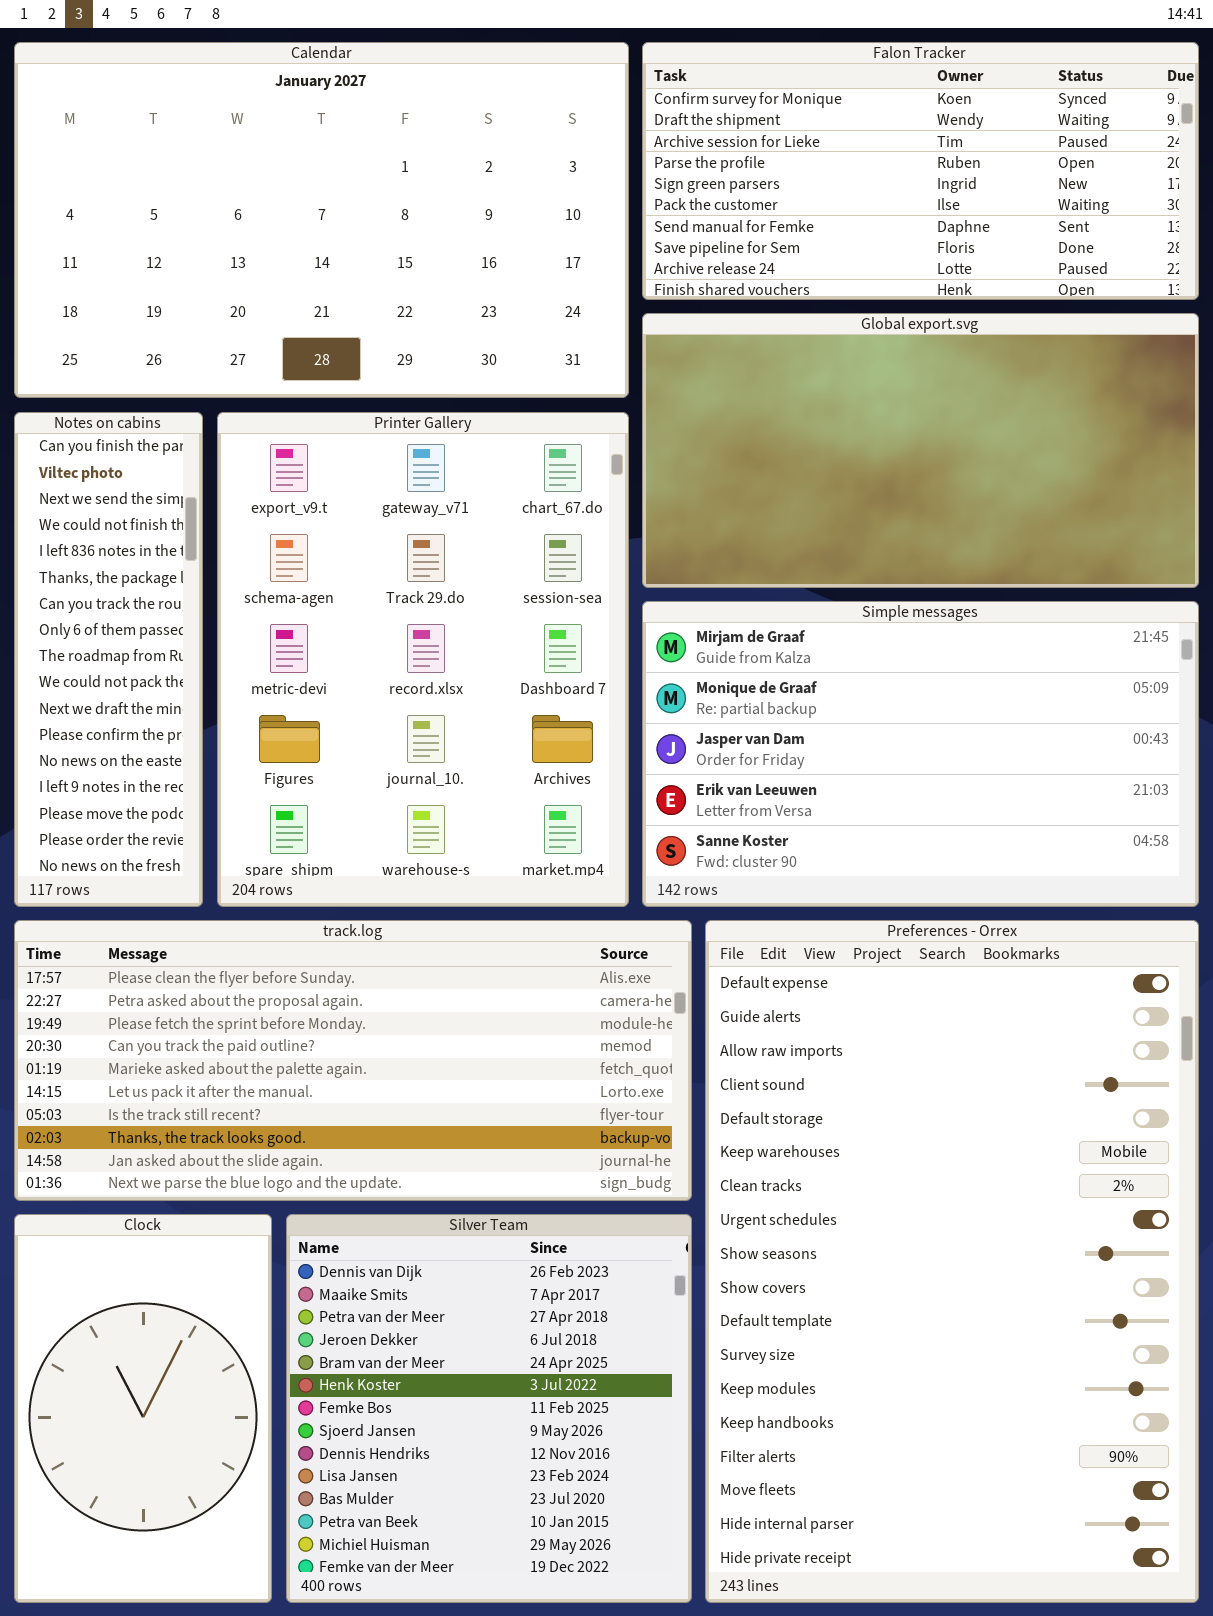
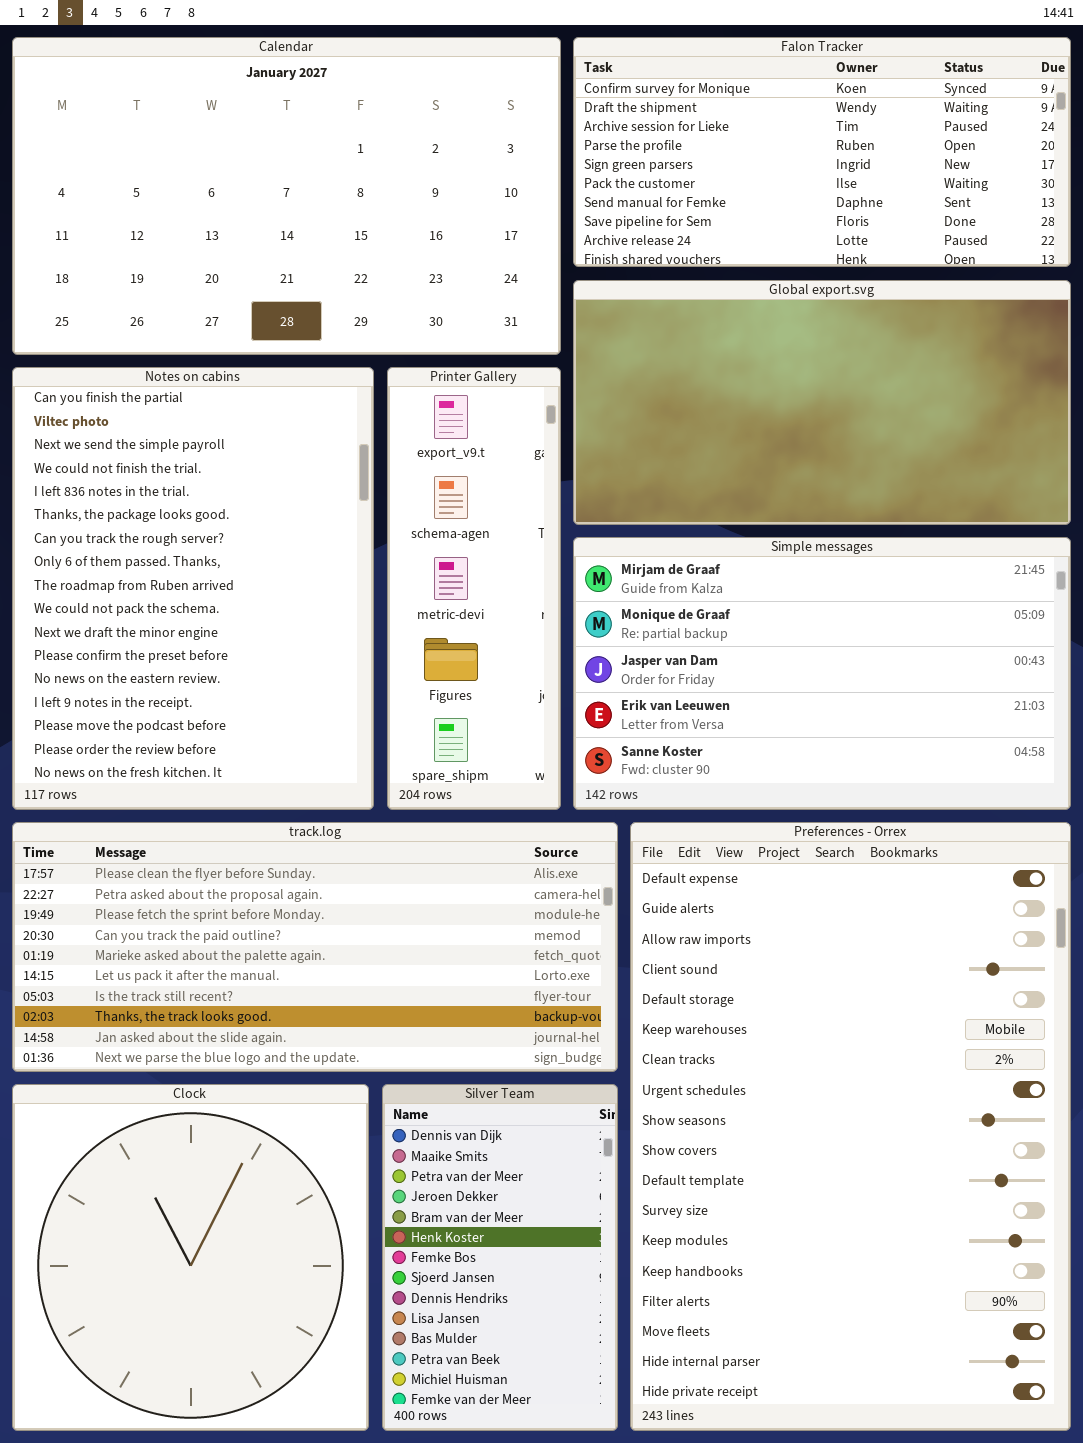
Notes on cabins: [14,412,203,907] -> [12,367,374,810], resized
Printer Gallery: [217,412,629,907] -> [387,367,561,810], resized
Clock: [14,1214,272,1603] -> [12,1084,369,1431], resized
Silver Team: [286,1214,692,1603] -> [382,1084,618,1431], resized

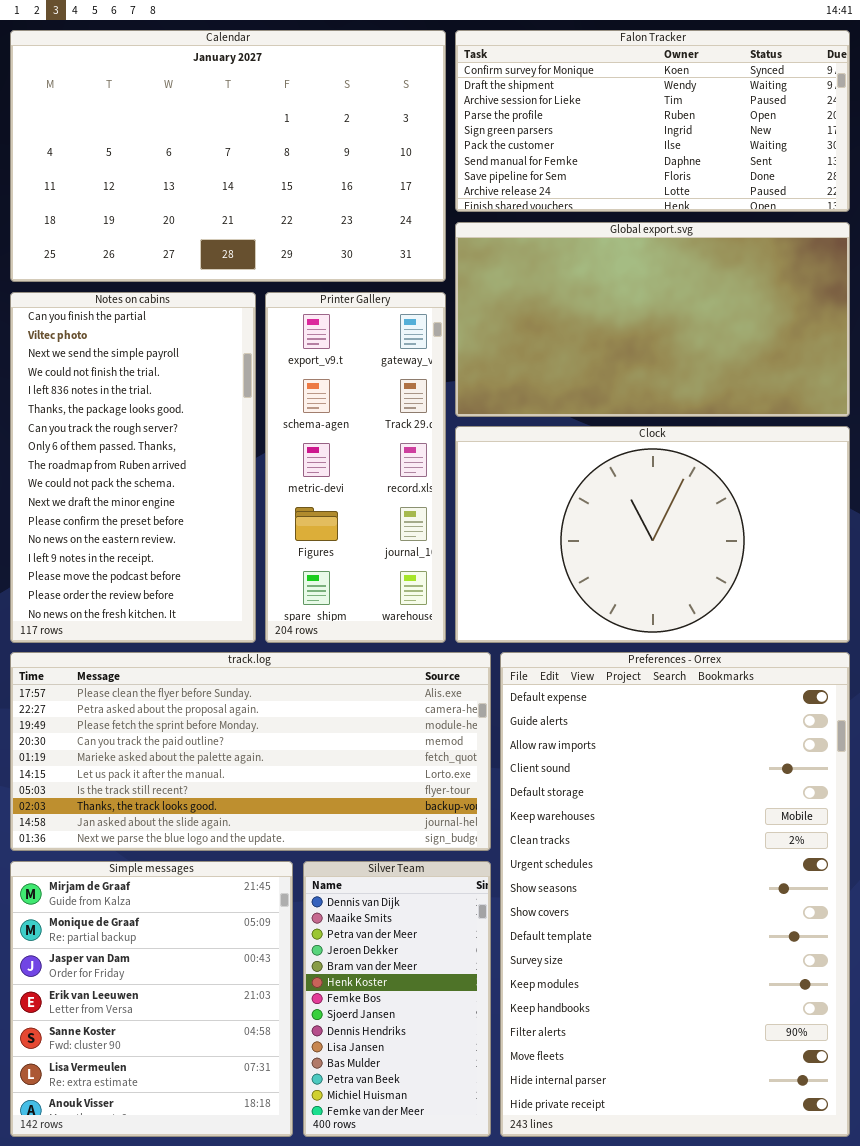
Notes on cabins: [12,367,374,810] -> [10,292,256,643], resized
Printer Gallery: [387,367,561,810] -> [265,292,446,643], resized
Simple messages: [573,537,1071,810] -> [10,861,293,1137], moved, resized
Clock: [12,1084,369,1431] -> [455,426,850,643], moved, resized

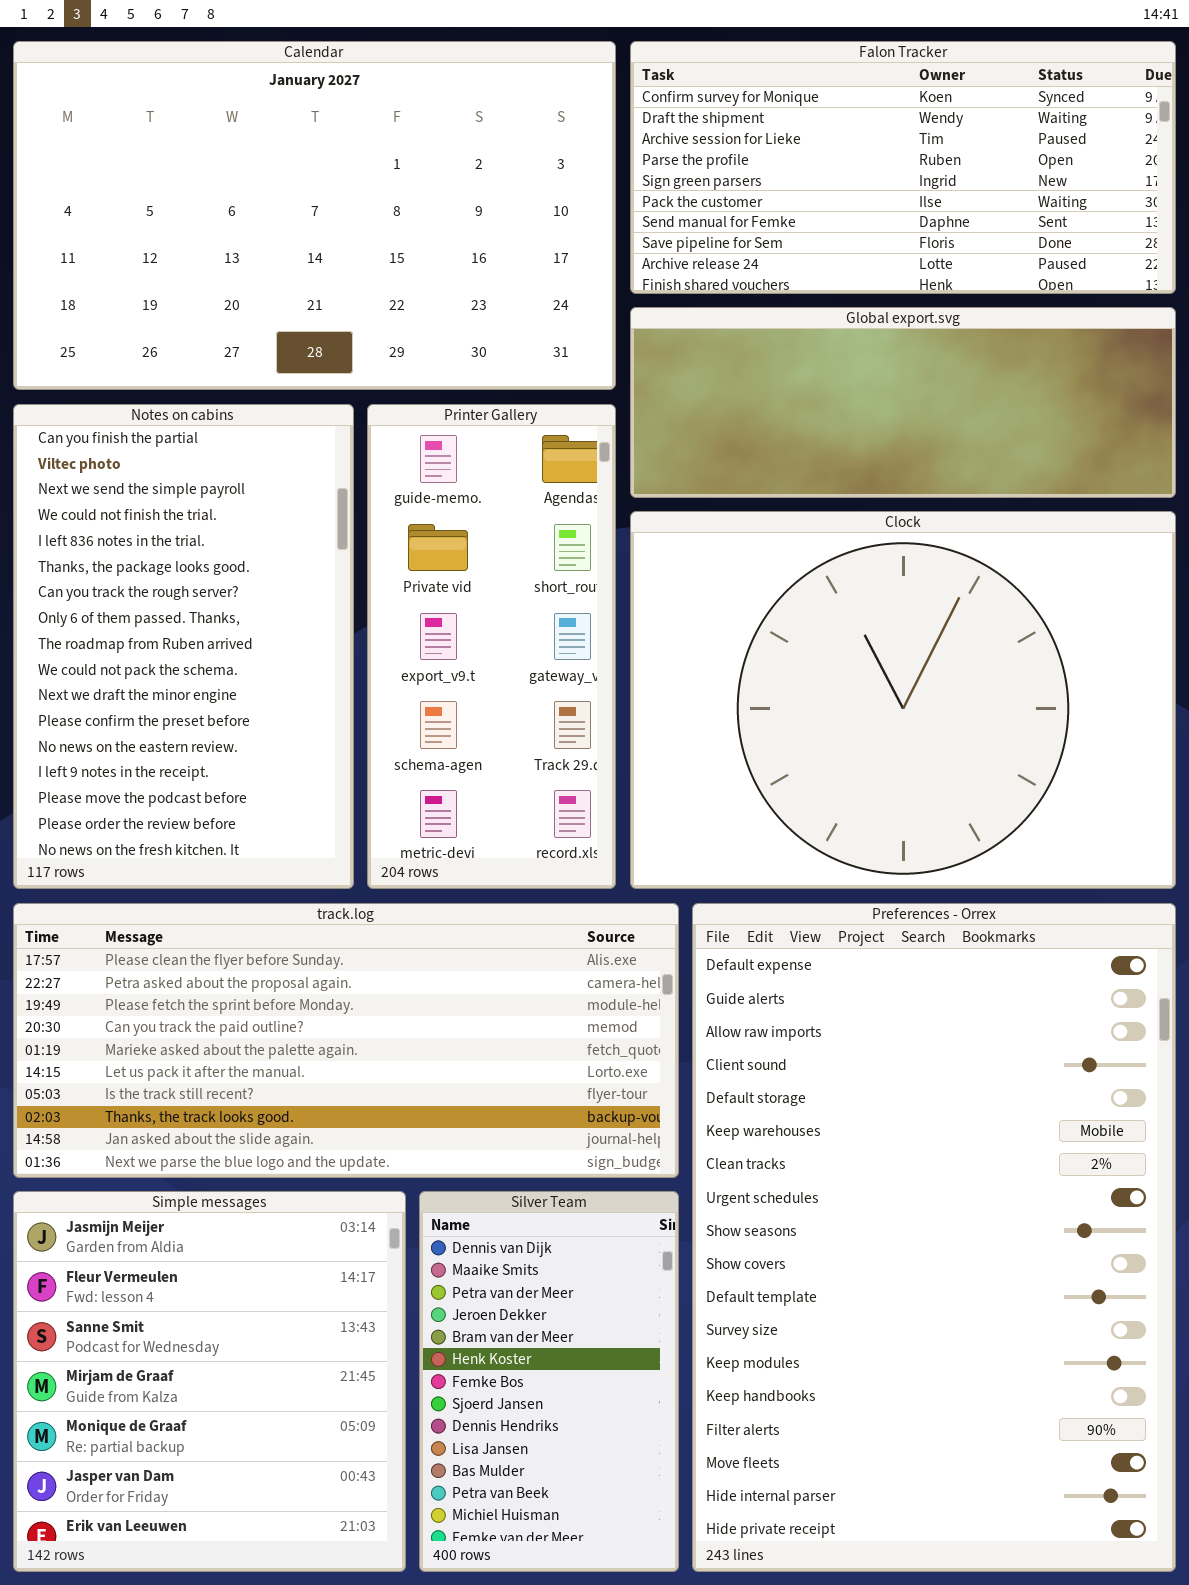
Global export.svg: [455,222,850,417] -> [630,307,1176,498], resized
Printer Gallery: [265,292,446,643] -> [367,404,616,889], scrolled up 2 rows
Clock: [455,426,850,643] -> [630,511,1176,889], resized
Simple messages: [10,861,293,1137] -> [13,1191,406,1572], scrolled up 3 rows

